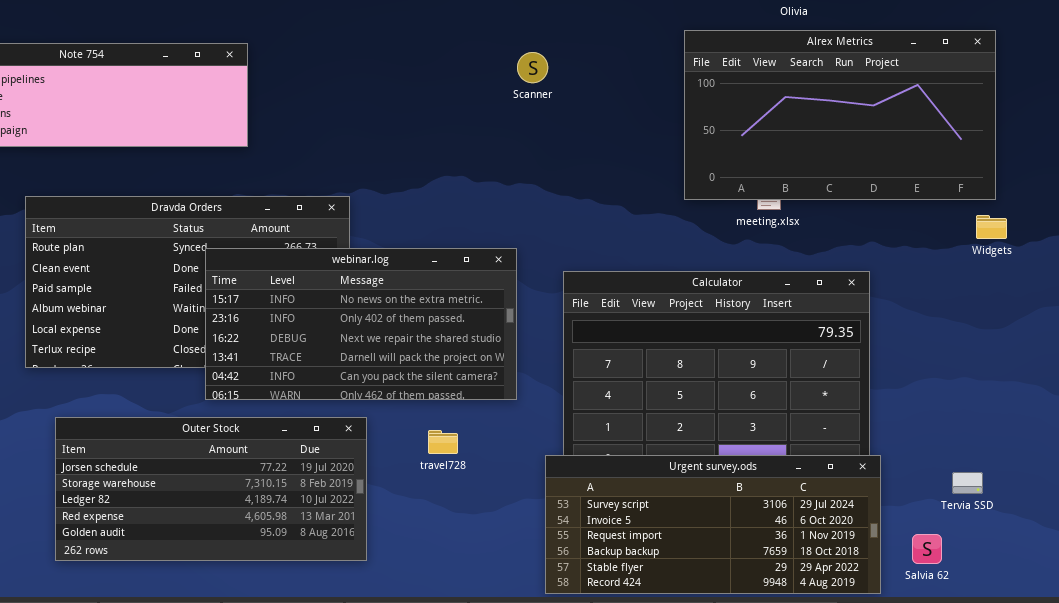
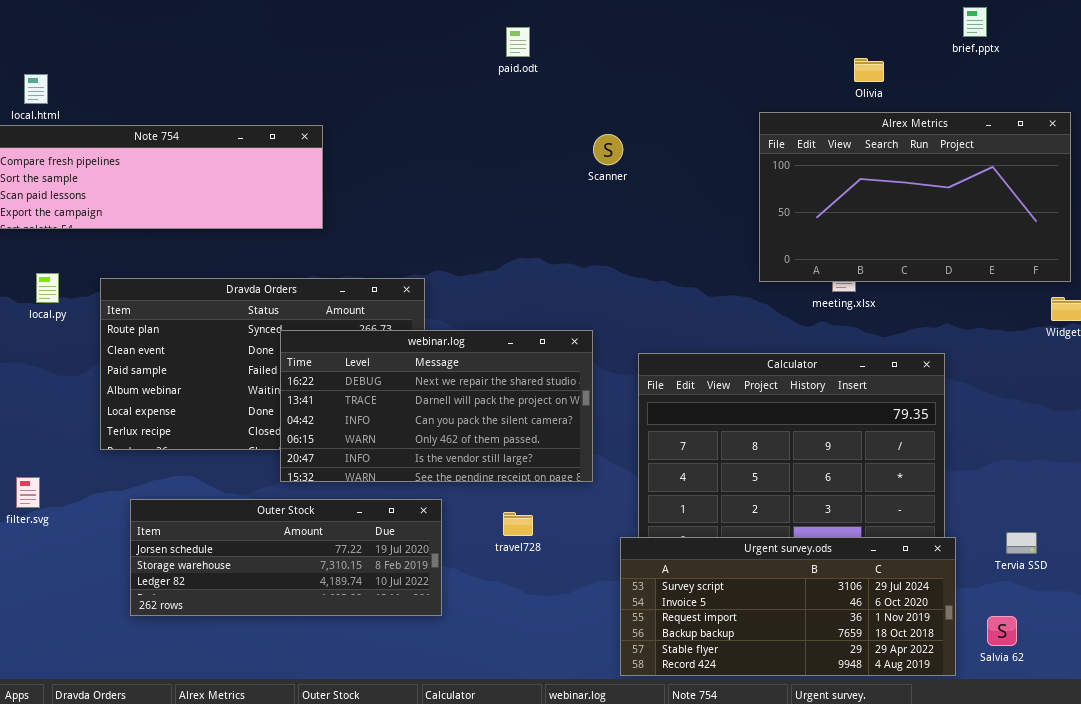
webinar.log: [205,248,517,400] -> [280,330,593,482], scrolled down 2 rows
Outer Stock: [55,417,367,561] -> [130,499,442,616], resized
Tervia SSD: [952,472,983,494] -> [1006,532,1037,554], moved

